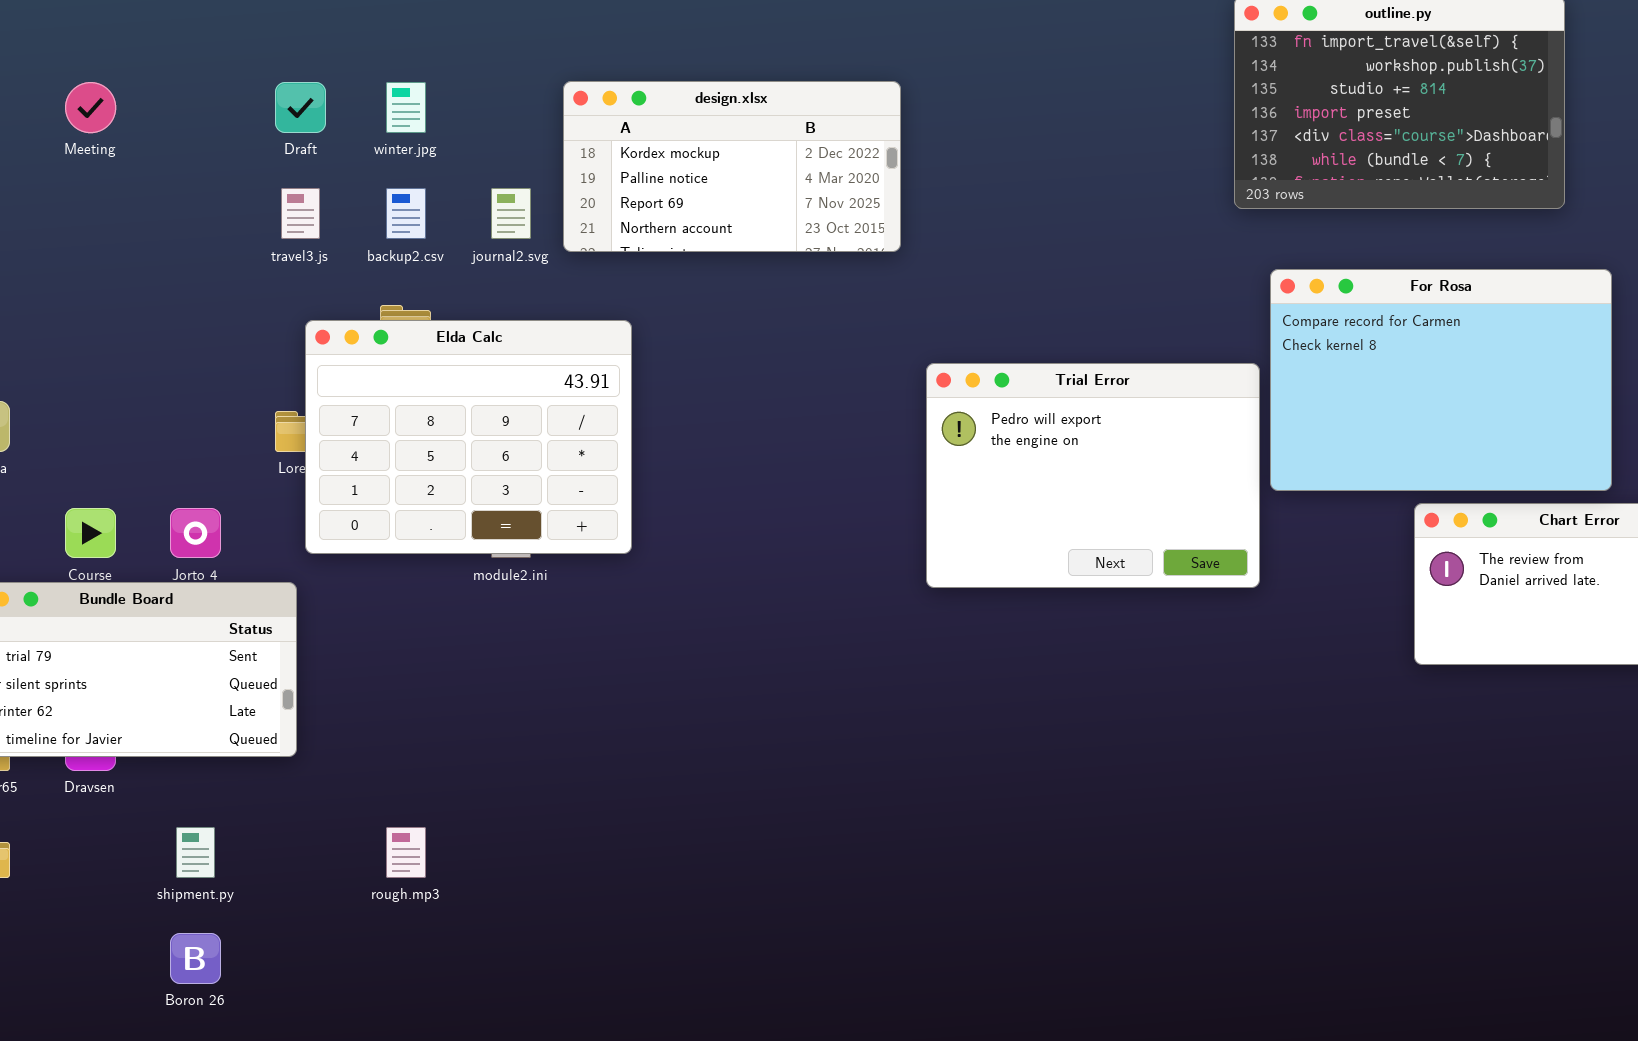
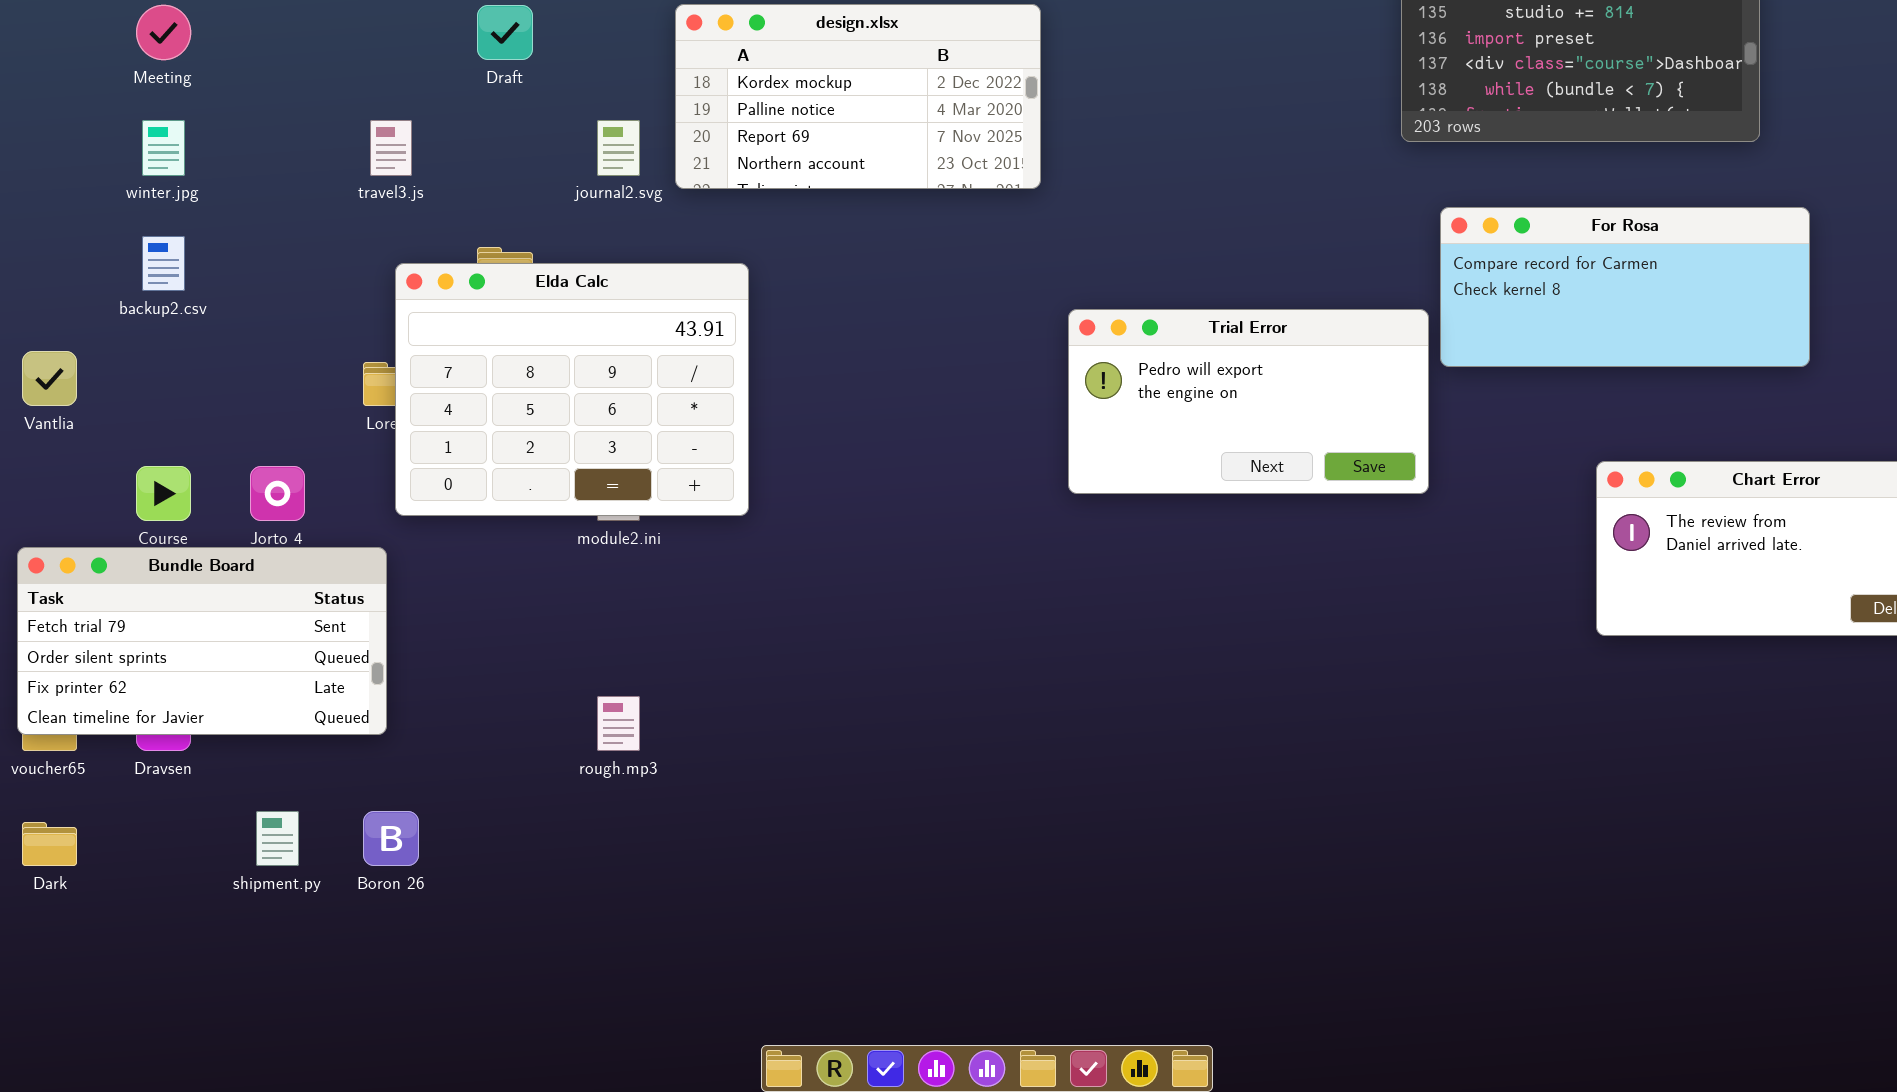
Draft: [275,82,326,133] -> [477,5,533,60], moved
winter.jpg: [386,82,426,133] -> [142,120,185,176], moved
backup2.csv: [386,188,426,239] -> [142,236,185,291], moved
For Rosa: [1270,269,1612,491] -> [1440,207,1810,367], resized
Trial Error: [926,363,1260,588] -> [1068,309,1429,494], resized
rough.mp3: [386,827,426,878] -> [597,696,640,751], moved
Boron 26: [170,933,221,984] -> [363,811,419,866], moved

